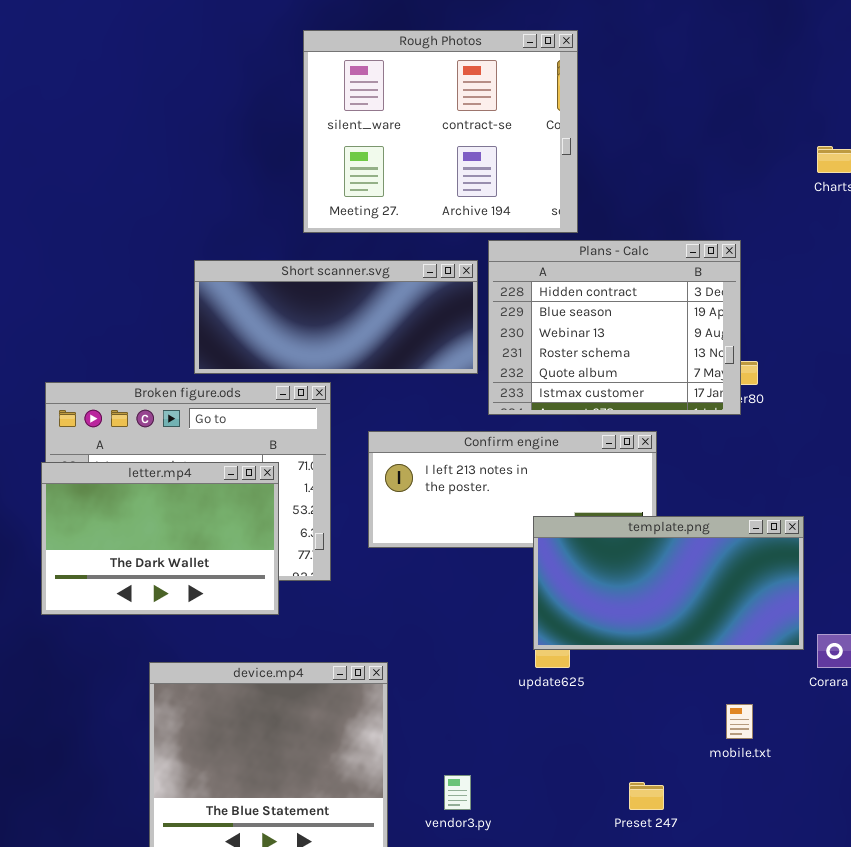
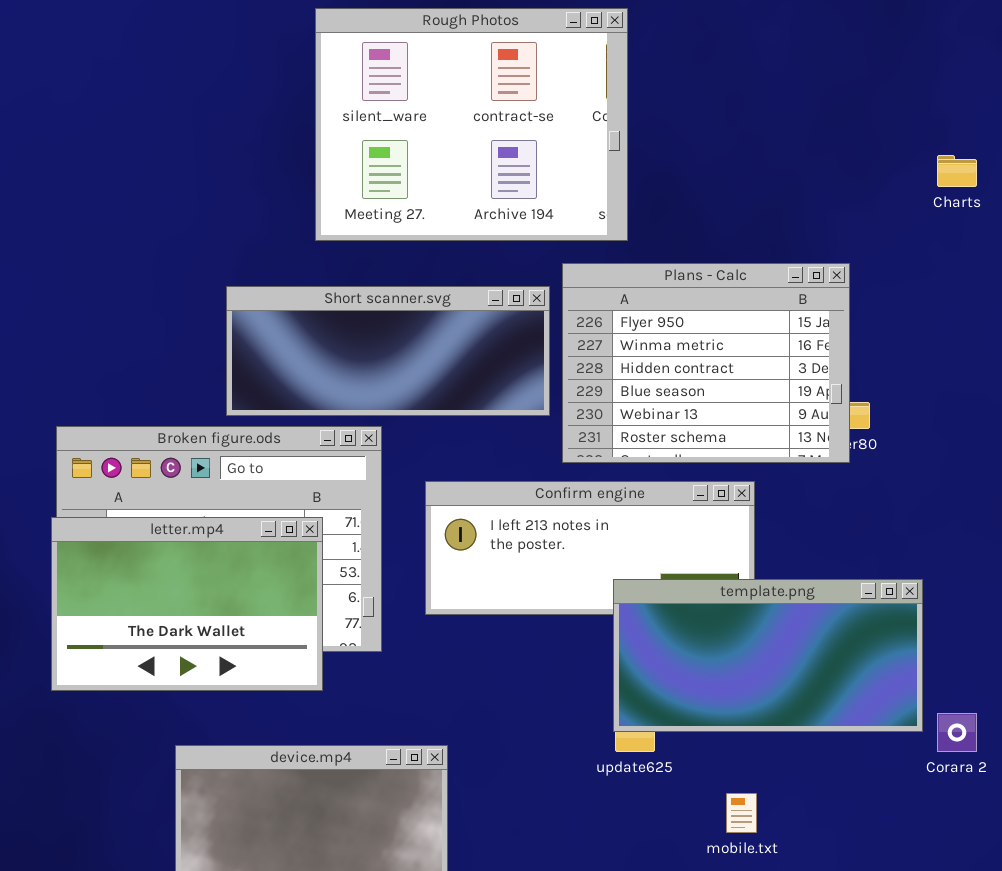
Rough Photos: [303,30,578,233] -> [315,8,628,241], moved
Plans - Calc: [488,240,741,415] -> [562,263,850,463], scrolled up 2 rows
mobile.txt: [726,704,753,739] -> [726,793,757,833], moved

